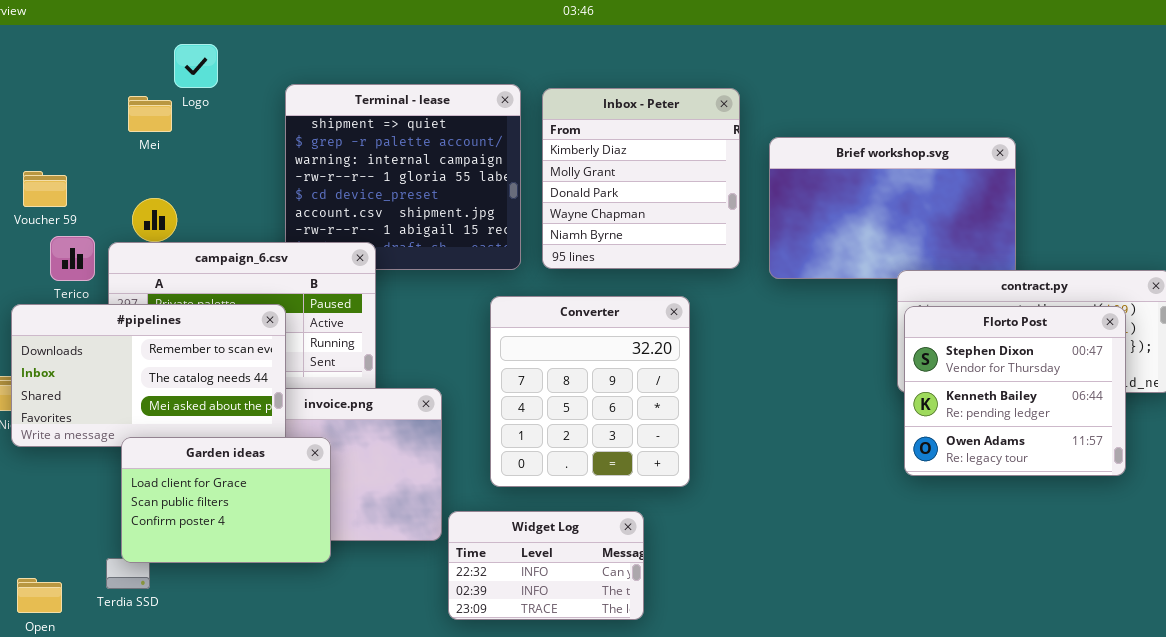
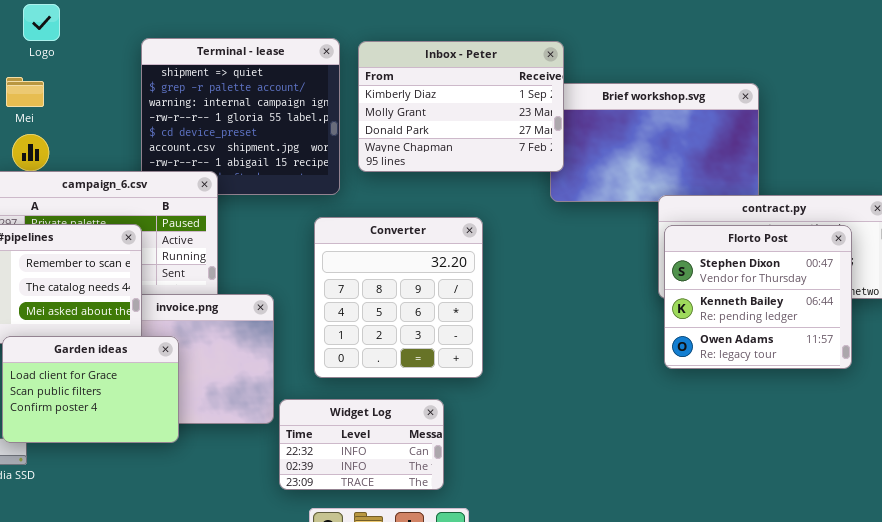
Logo: [174,44,218,88] -> [23,4,60,41], moved
Inbox - Peter: [542,88,740,269] -> [358,41,564,172], resized
Mei: [128,96,172,132] -> [6,77,44,107], moved

